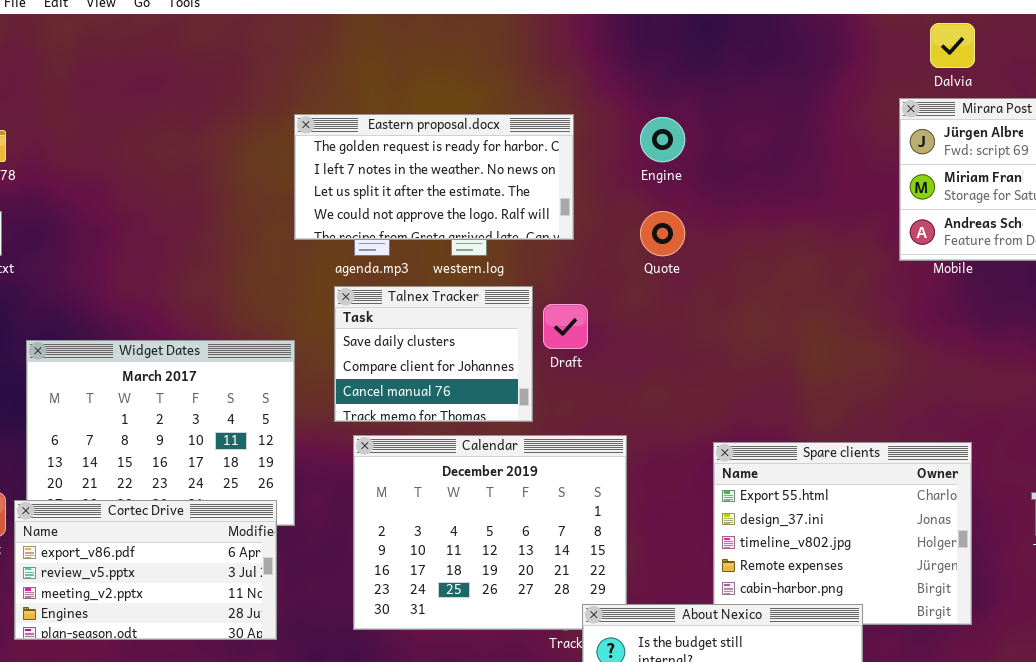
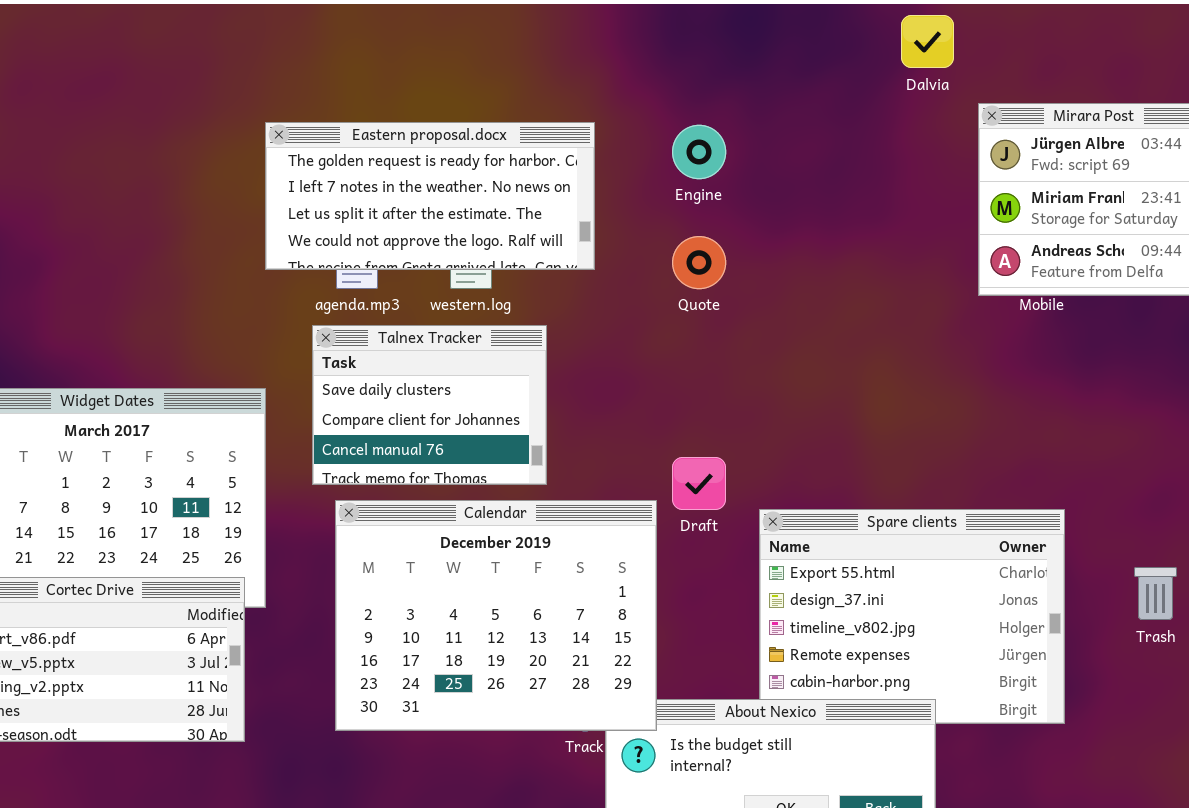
Dalvia: [930,23,975,68] -> [901,15,954,68], moved
Draft: [543,304,588,349] -> [672,457,726,510], moved
Calendar: [353,435,627,630] -> [335,500,657,731], raised

